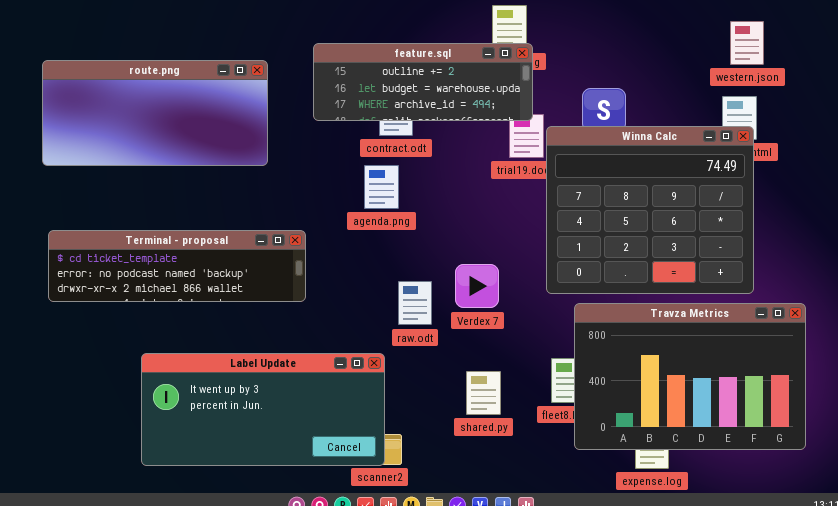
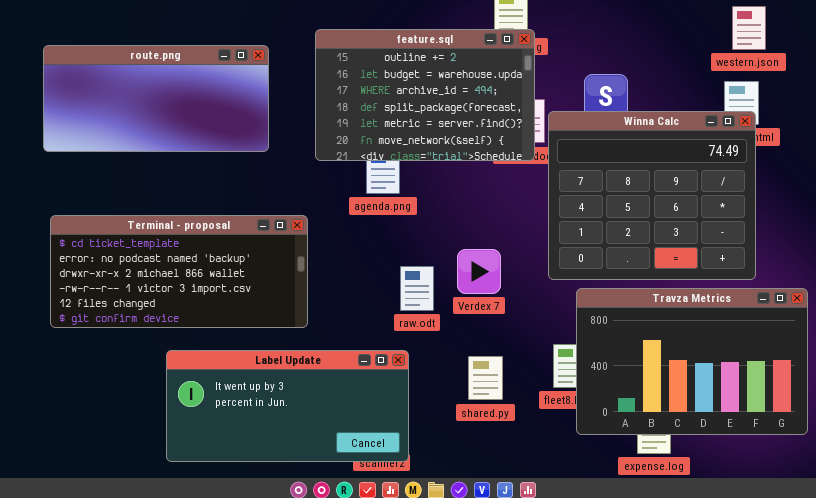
feature.sql: [313,43,533,121] -> [315,29,535,161], resized
Terminal - proposal: [48,230,306,302] -> [50,215,308,328], resized
Label Update: [141,353,385,466] -> [166,350,409,462], moved

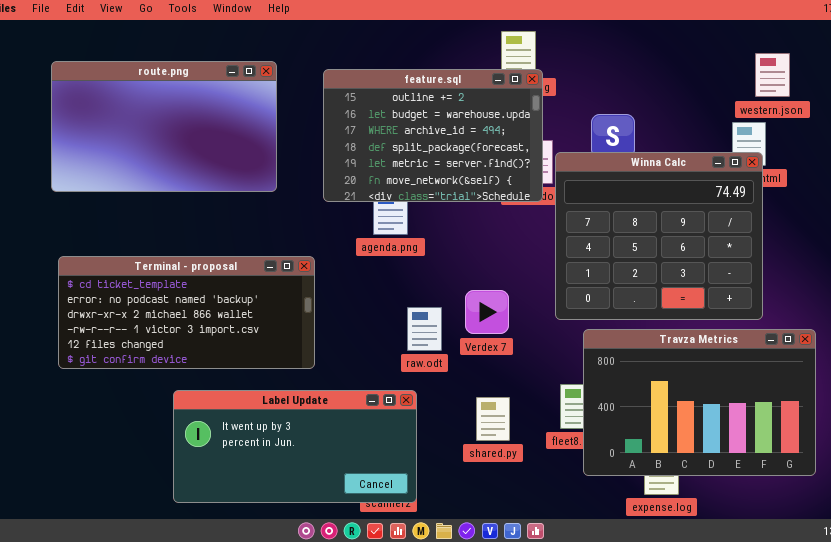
western.json: [732,6,766,50] -> [755,53,790,97], moved
route.png: [43,45,269,152] -> [51,61,277,192], resized

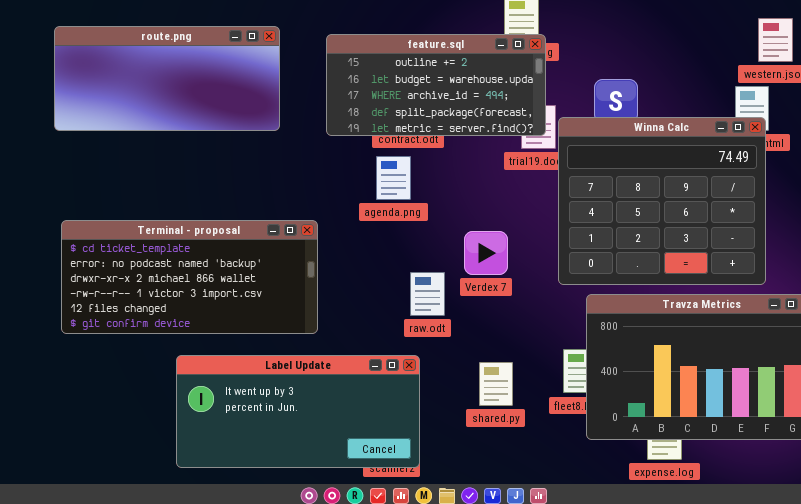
route.png: [51,61,277,192] -> [54,26,280,131], resized
feature.sql: [323,69,543,202] -> [326,34,546,136], resized
Verdex 7: [465,290,509,334] -> [464,231,508,275], moved

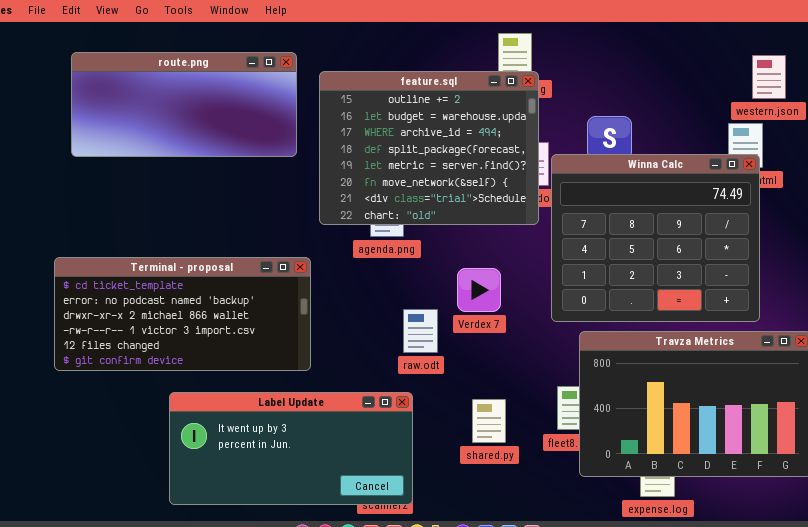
route.png: [54,26,280,131] -> [71,52,297,157], moved
feature.sql: [326,34,546,136] -> [319,71,539,225], resized

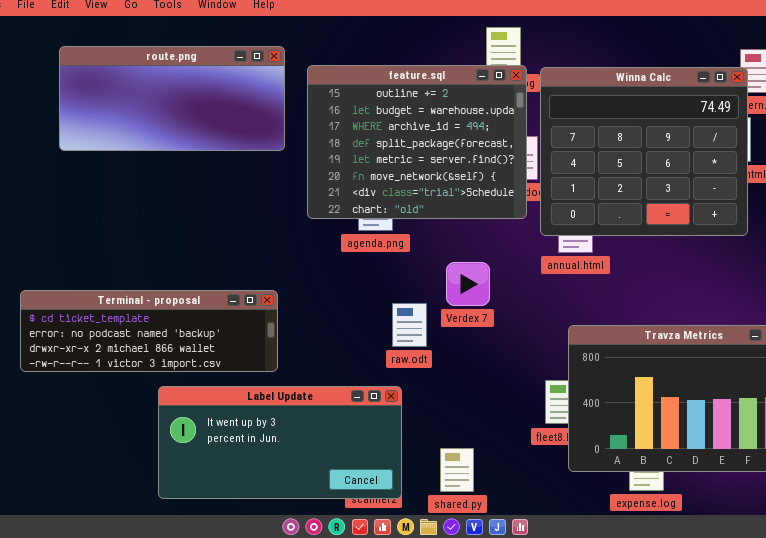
Winna Calc: [551,154,760,322] -> [540,67,748,236], moved
Terminal - proposal: [54,257,311,371] -> [20,290,278,372], moved, resized
shared.py: [472,399,506,443] -> [440,448,474,492], moved

